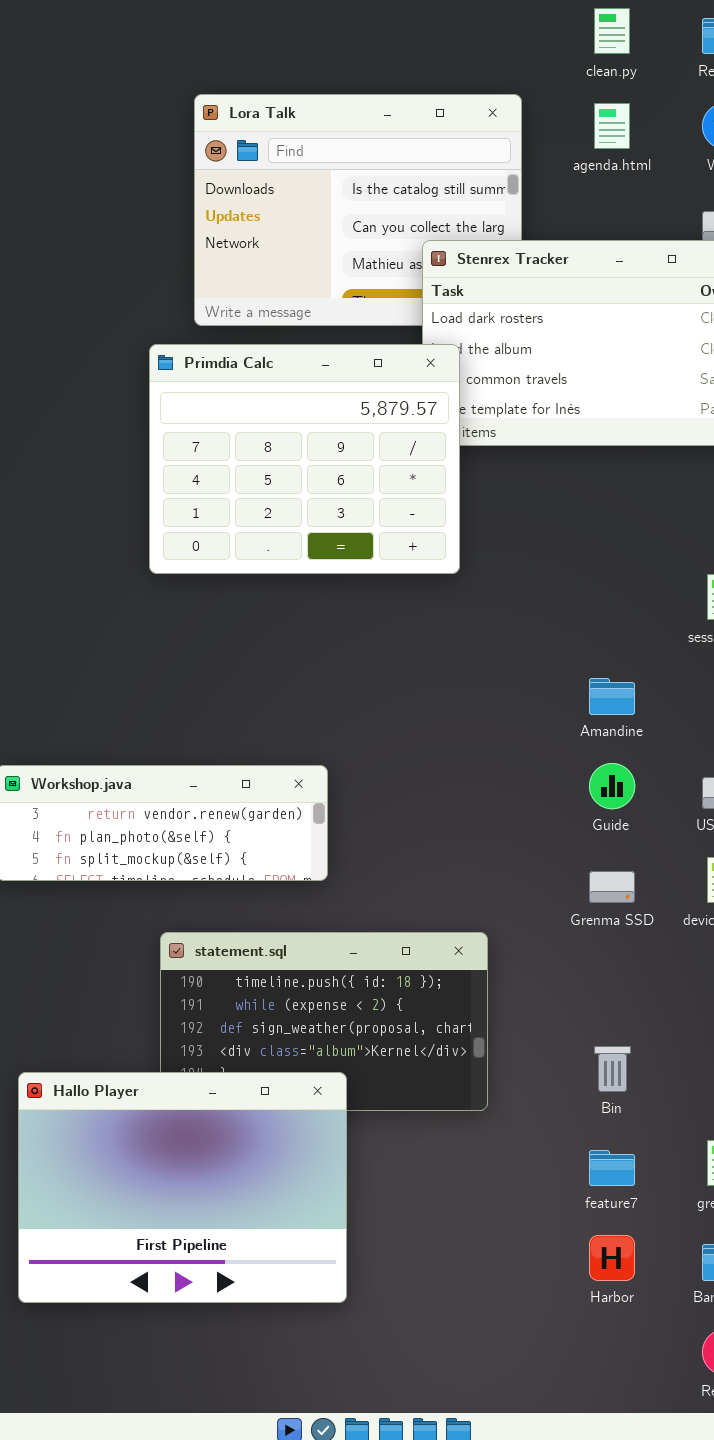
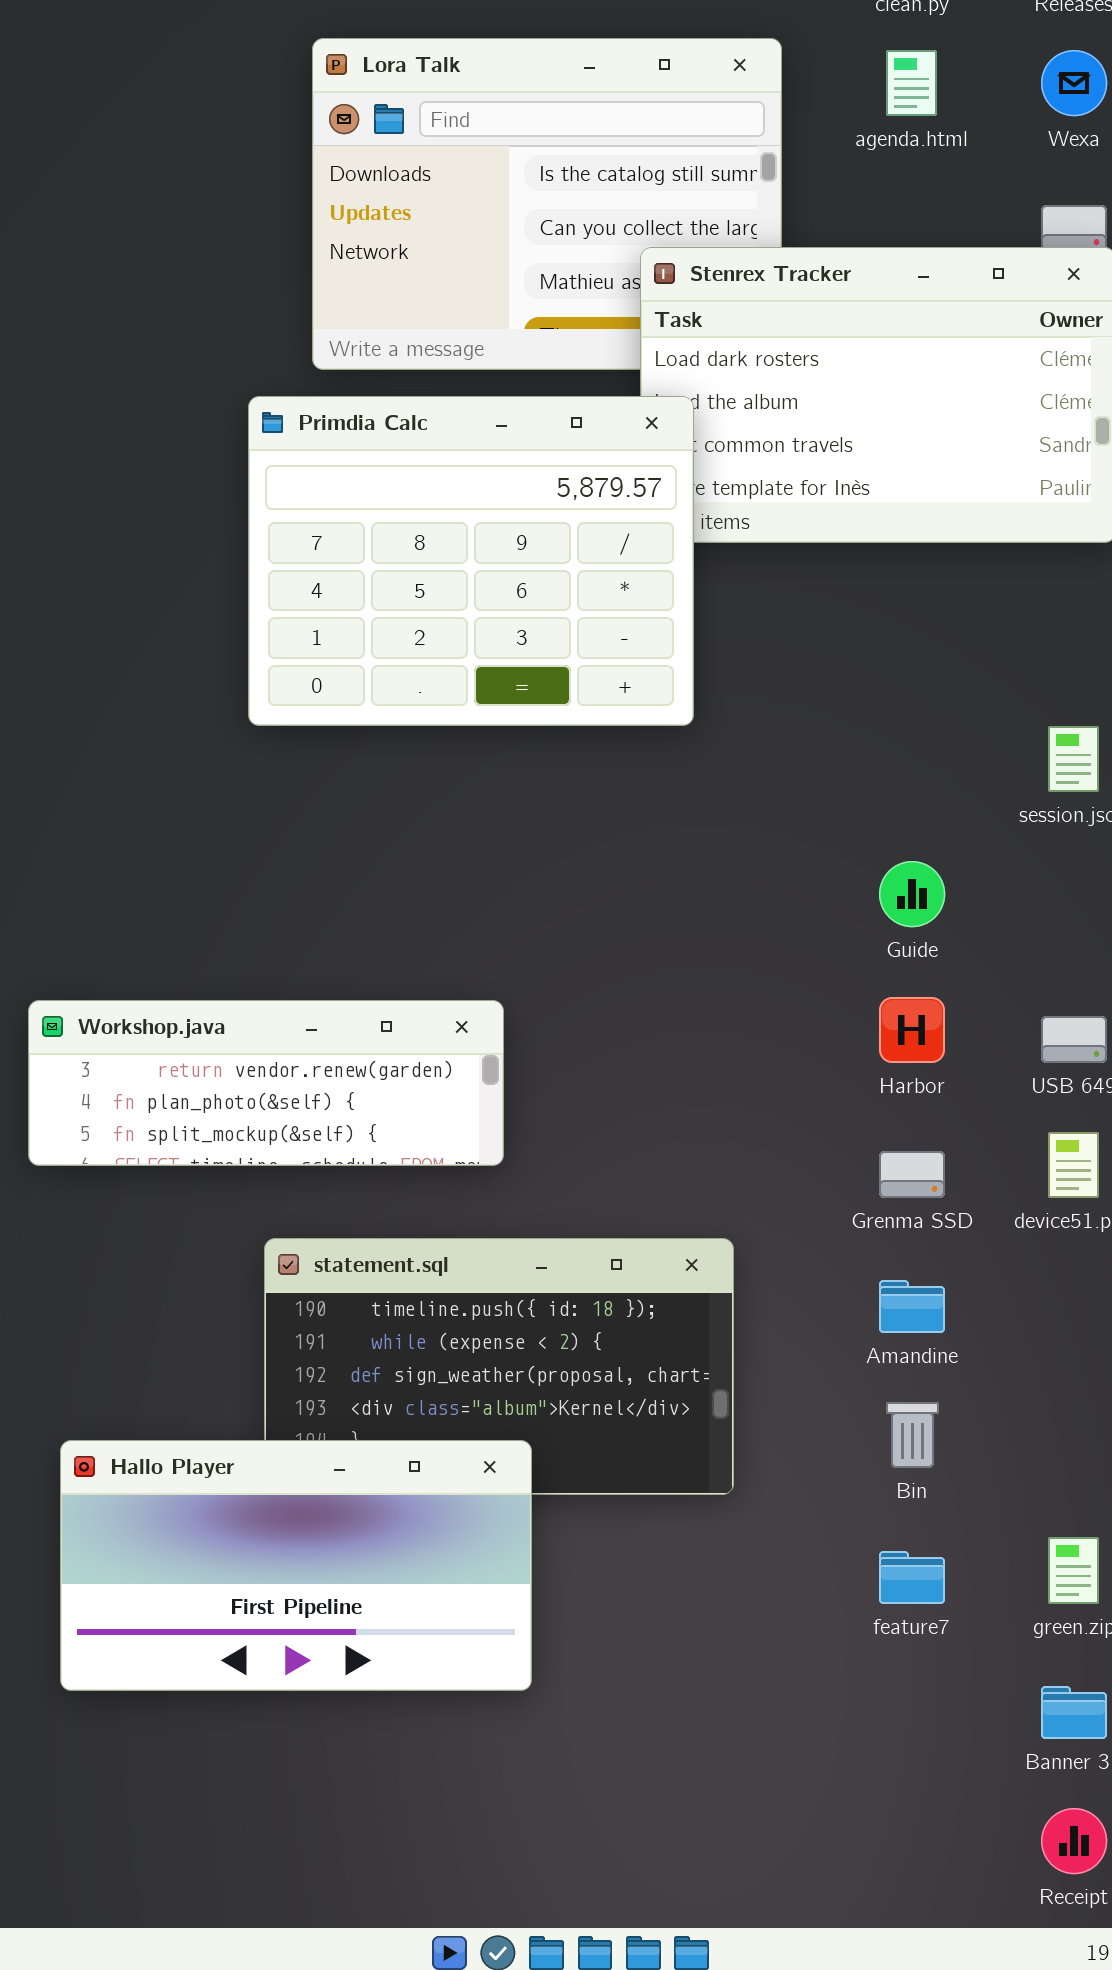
Amandine: [589,678,635,715] -> [879,1280,945,1333], moved
Guide: [589,763,635,809] -> [879,861,945,927], moved
Hallo Player: [18,1072,347,1303] -> [60,1440,532,1691], resized
Harbor: [589,1235,635,1281] -> [879,997,945,1063], moved

